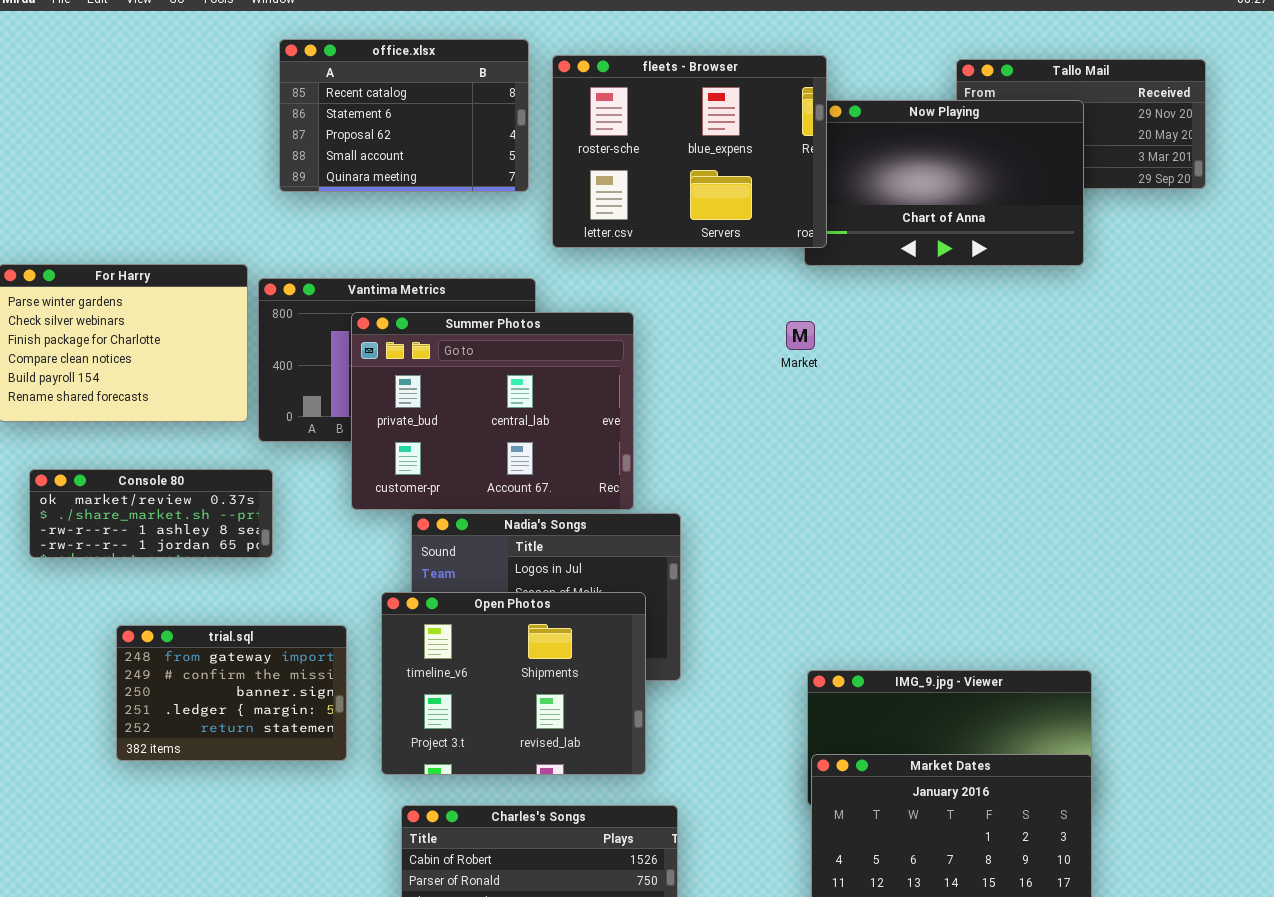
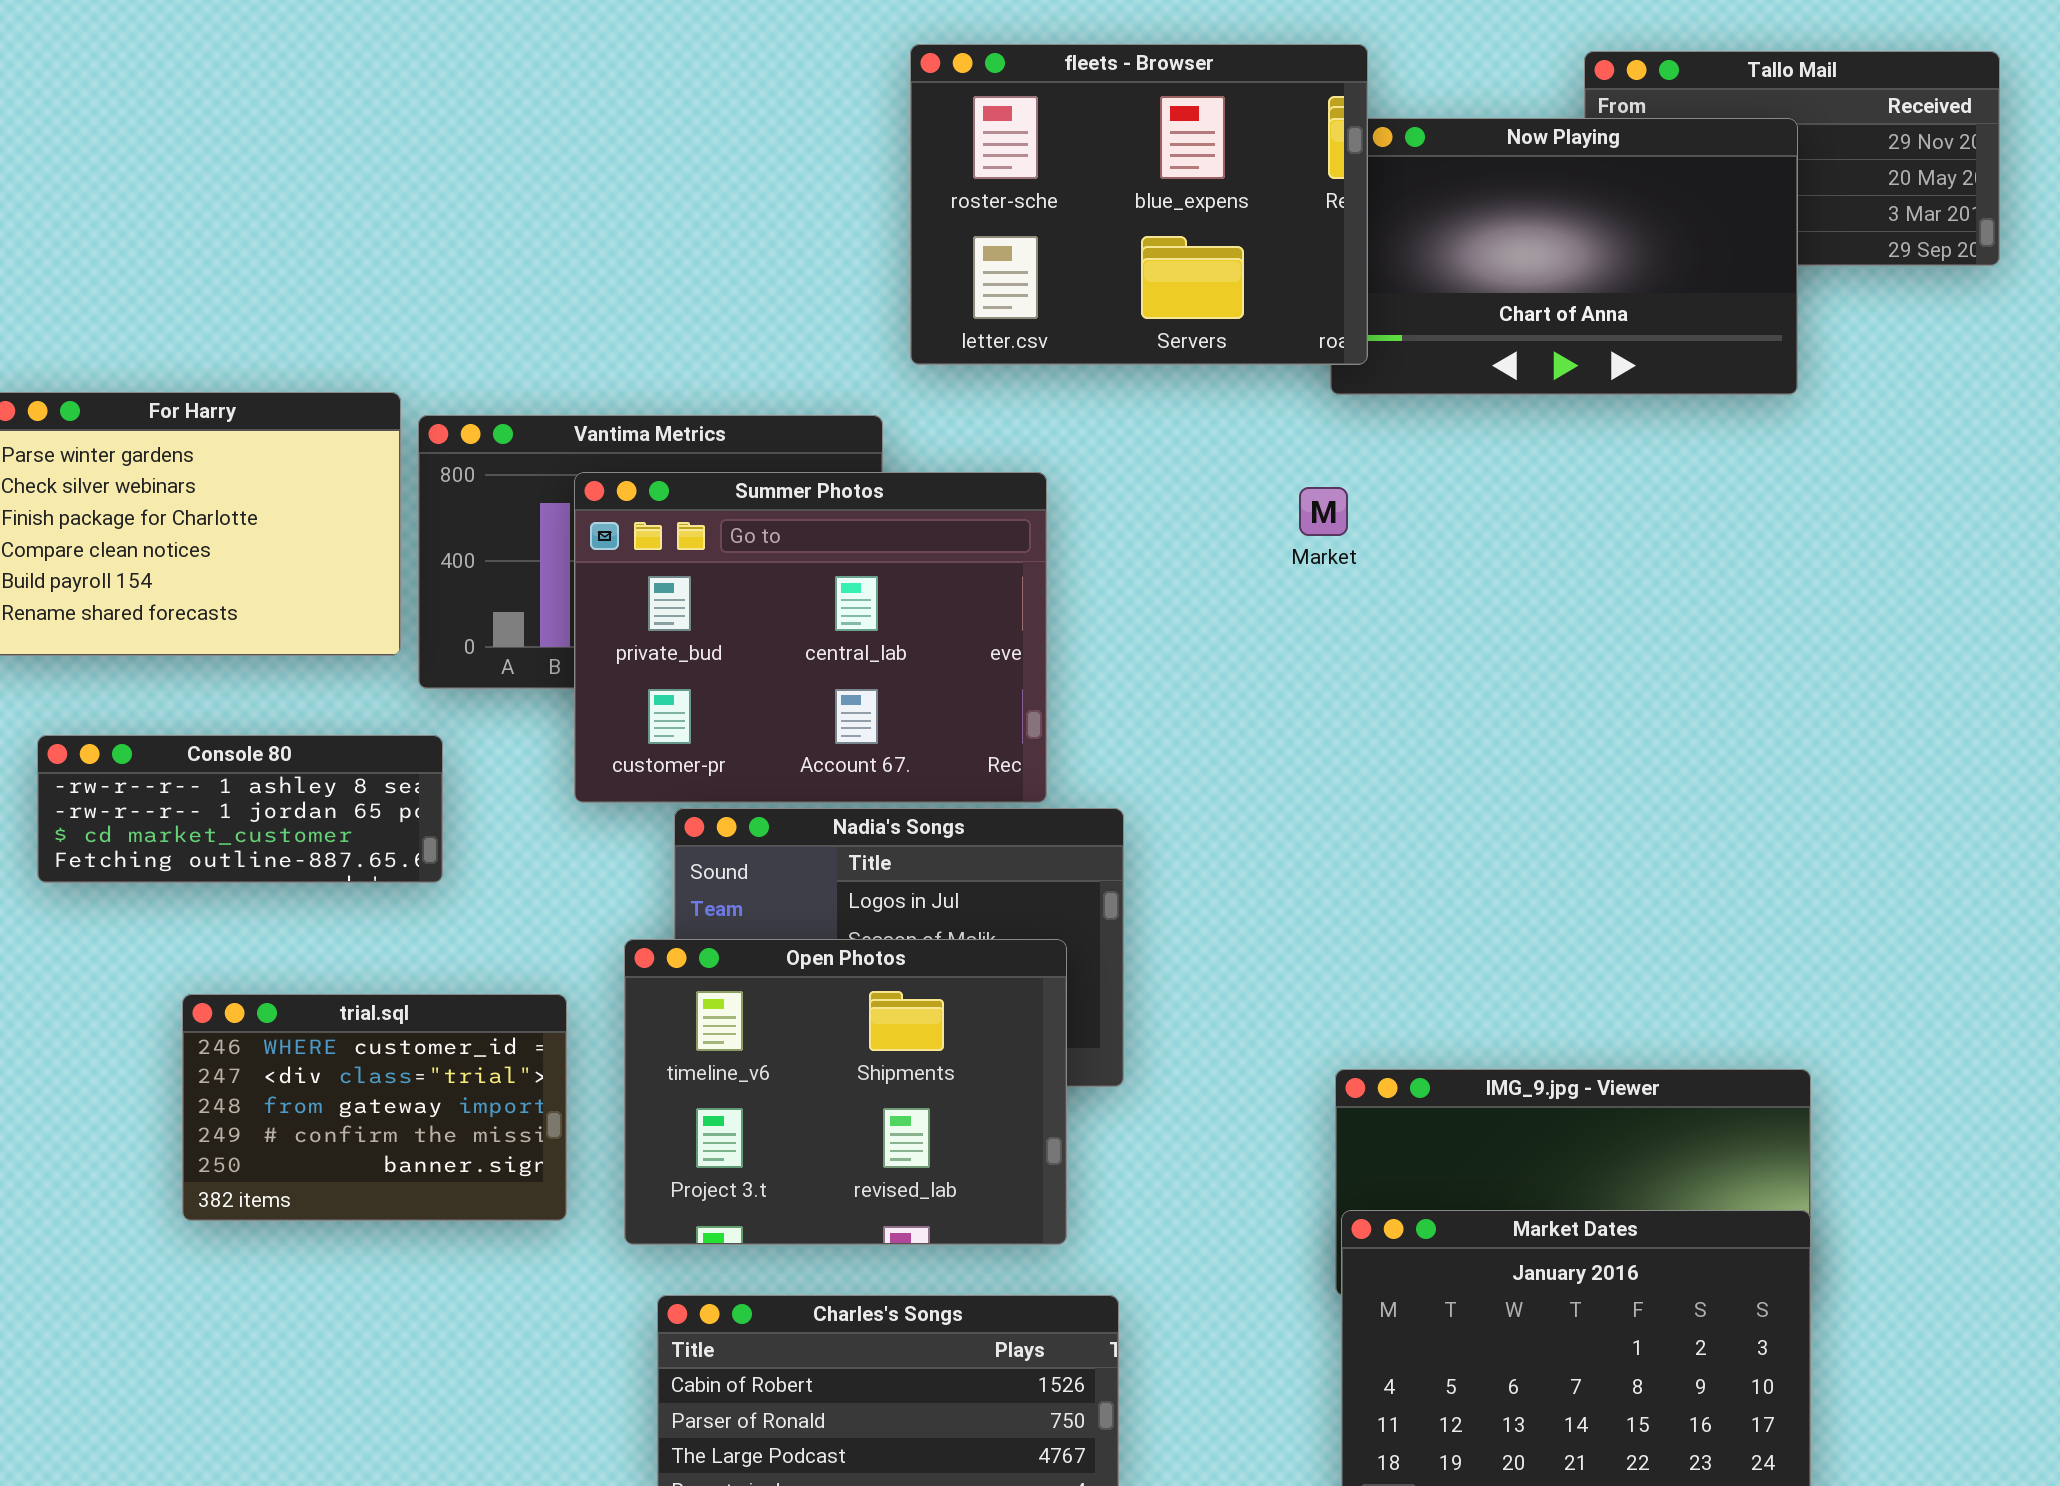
office.xlsx: [279,39,529,192] -> none, closed
Console 80: [29,469,273,558] -> [37,735,443,883], scrolled down 2 rows
trial.sql: [116,625,347,761] -> [182,994,567,1221], scrolled up 2 rows

